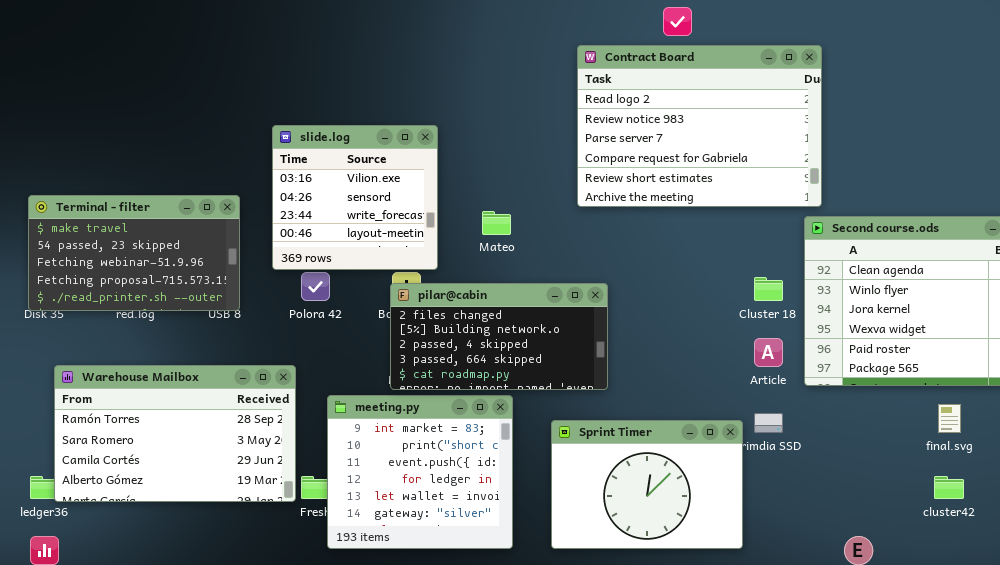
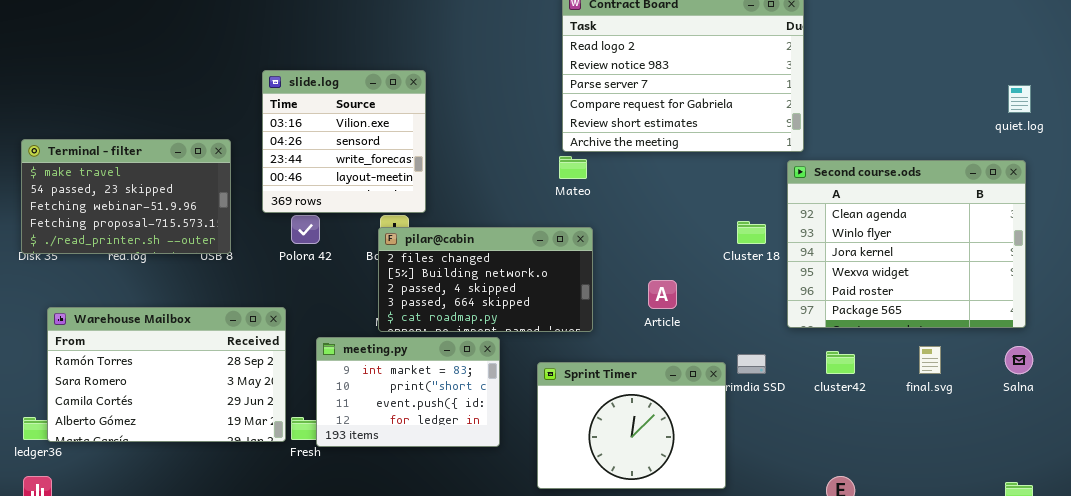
Mateo: [482,211,511,235] -> [559,156,587,179], moved
Article: [754,338,783,367] -> [648,280,677,309], moved
meeting.py: [327,395,513,549] -> [316,337,500,447], resized
cluster42: [934,476,964,499] -> [826,351,855,374], moved

